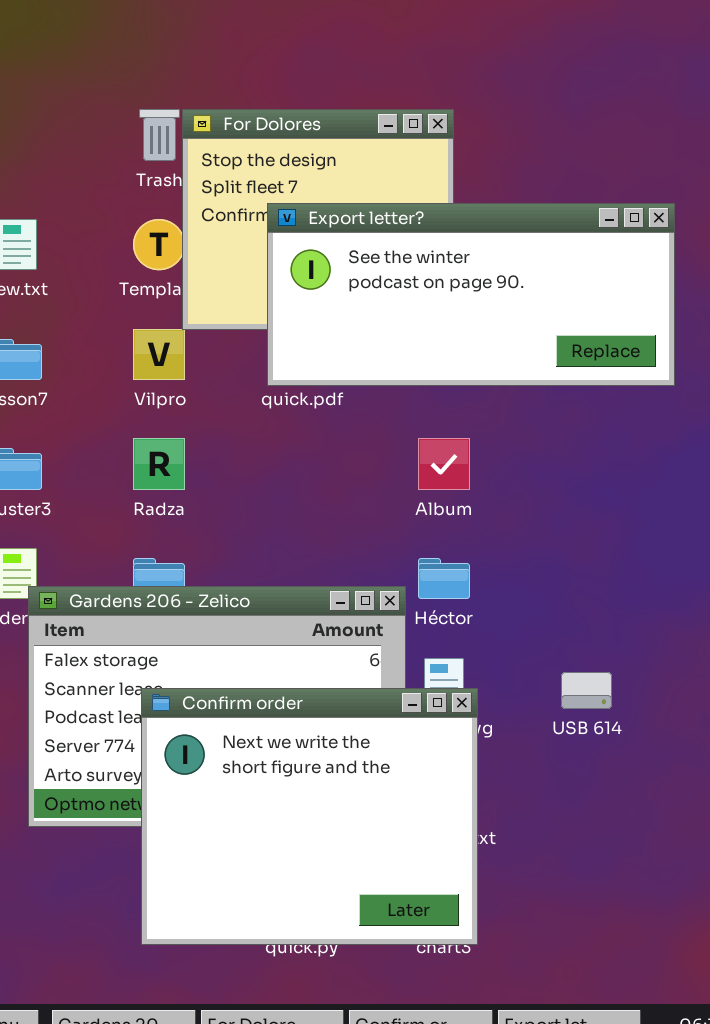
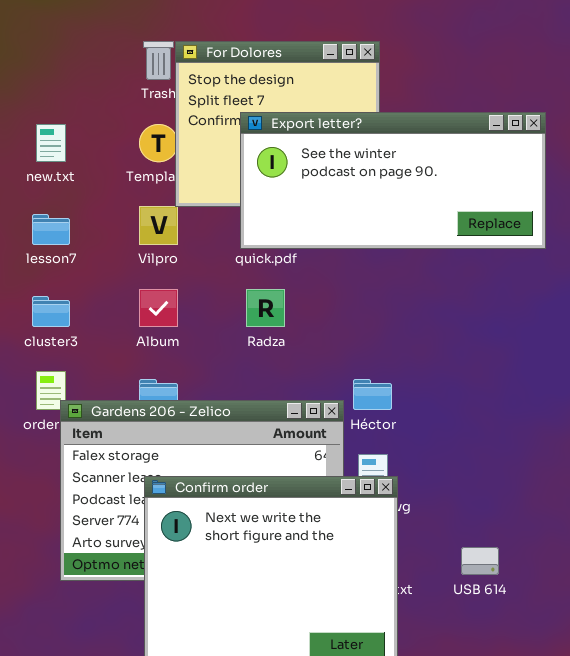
Radza: [133,438,185,490] -> [246,289,285,327], moved
Album: [418,438,470,490] -> [139,289,178,327], moved
USB 614: [561,672,612,709] -> [461,547,499,575], moved

